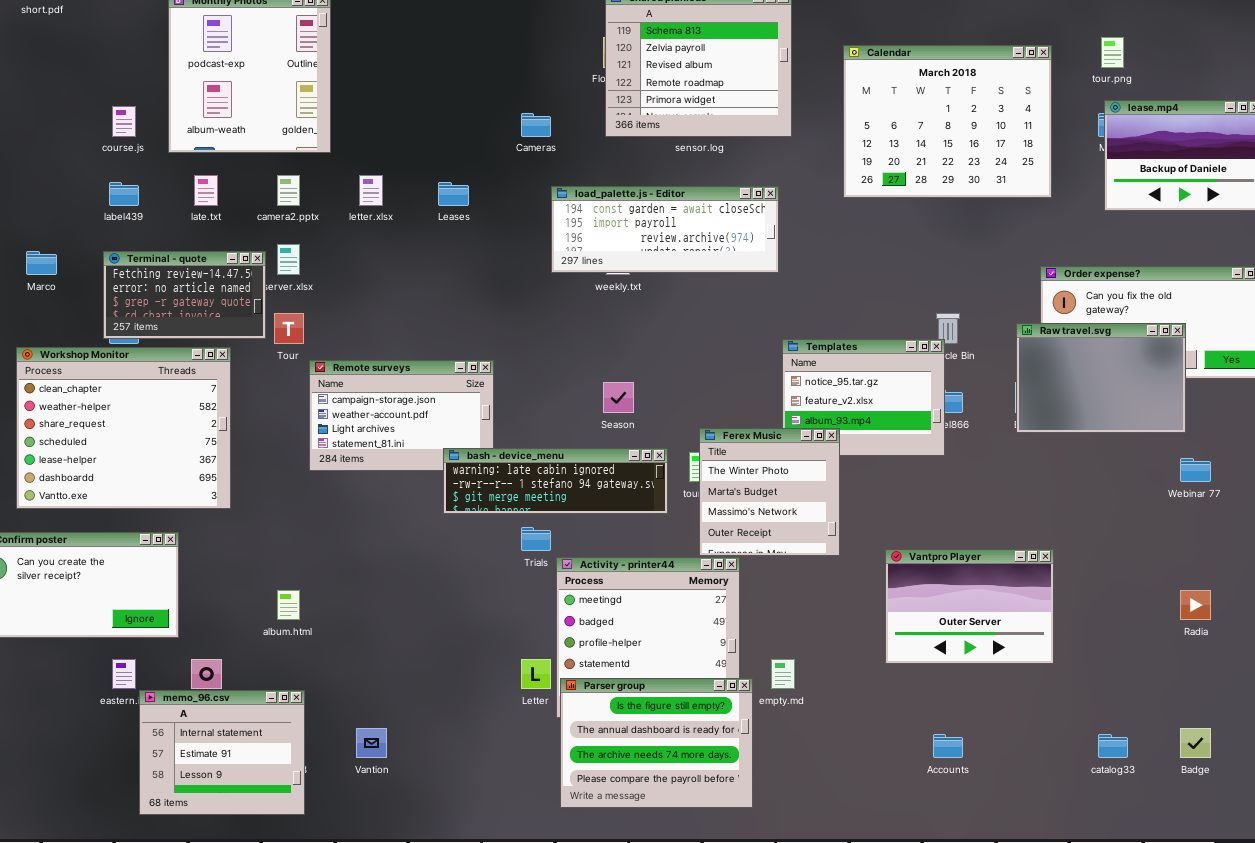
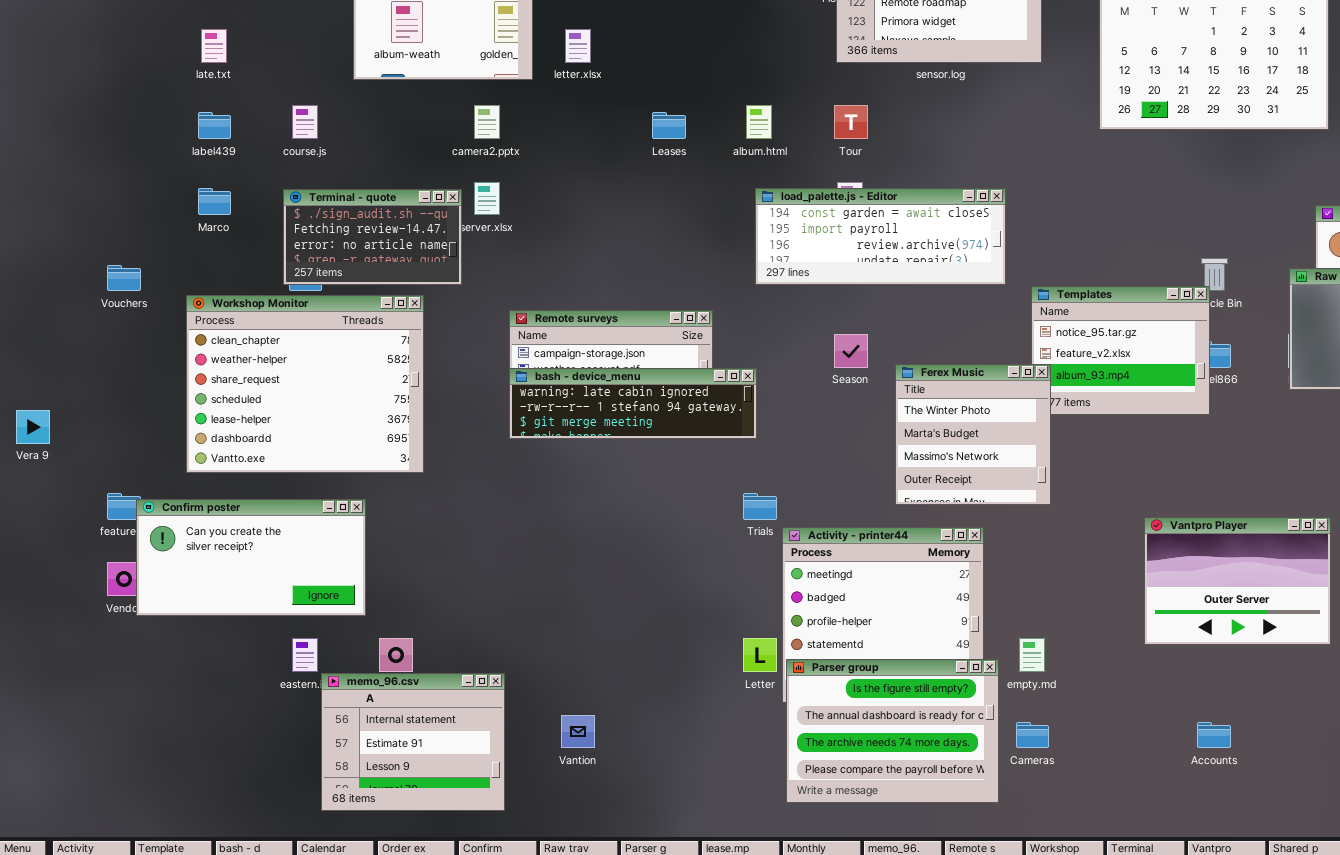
course.js: [112,106,136,137] -> [292,105,318,139], moved
Cameras: [521,113,551,137] -> [1016,722,1049,748], moved
late.txt: [194,175,218,206] -> [201,29,227,63], moved
letter.xlsx: [359,175,383,206] -> [565,29,591,63], moved
label439: [109,182,139,206] -> [198,112,231,139], moved
load_palette.js - Editor: [551,186,779,273] -> [755,188,1006,285], moved
Terminal - quote: [103,251,266,339] -> [283,189,462,285], scrolled up 1 row
Tour: [274,313,304,344] -> [834,105,868,139], moved
Ferex Music: [699,428,840,556] -> [895,364,1051,505], moved
bash - device_menu: [443,448,668,514] -> [509,368,757,439], moved
album.html: [277,590,300,620] -> [746,105,772,139], moved

